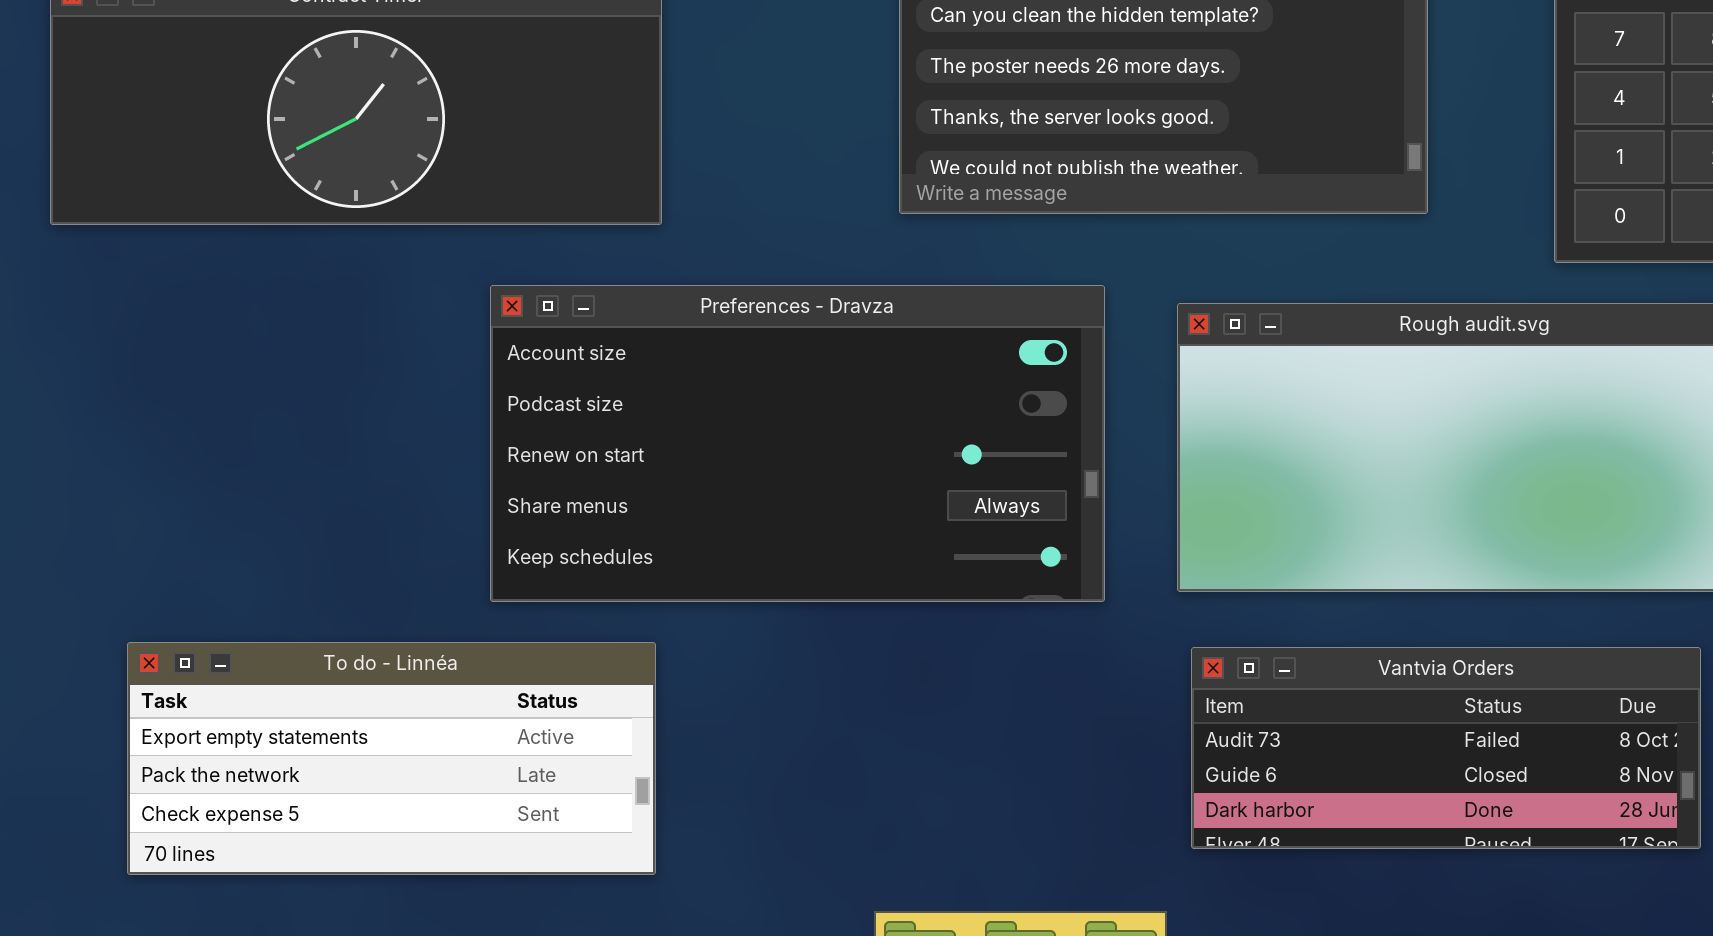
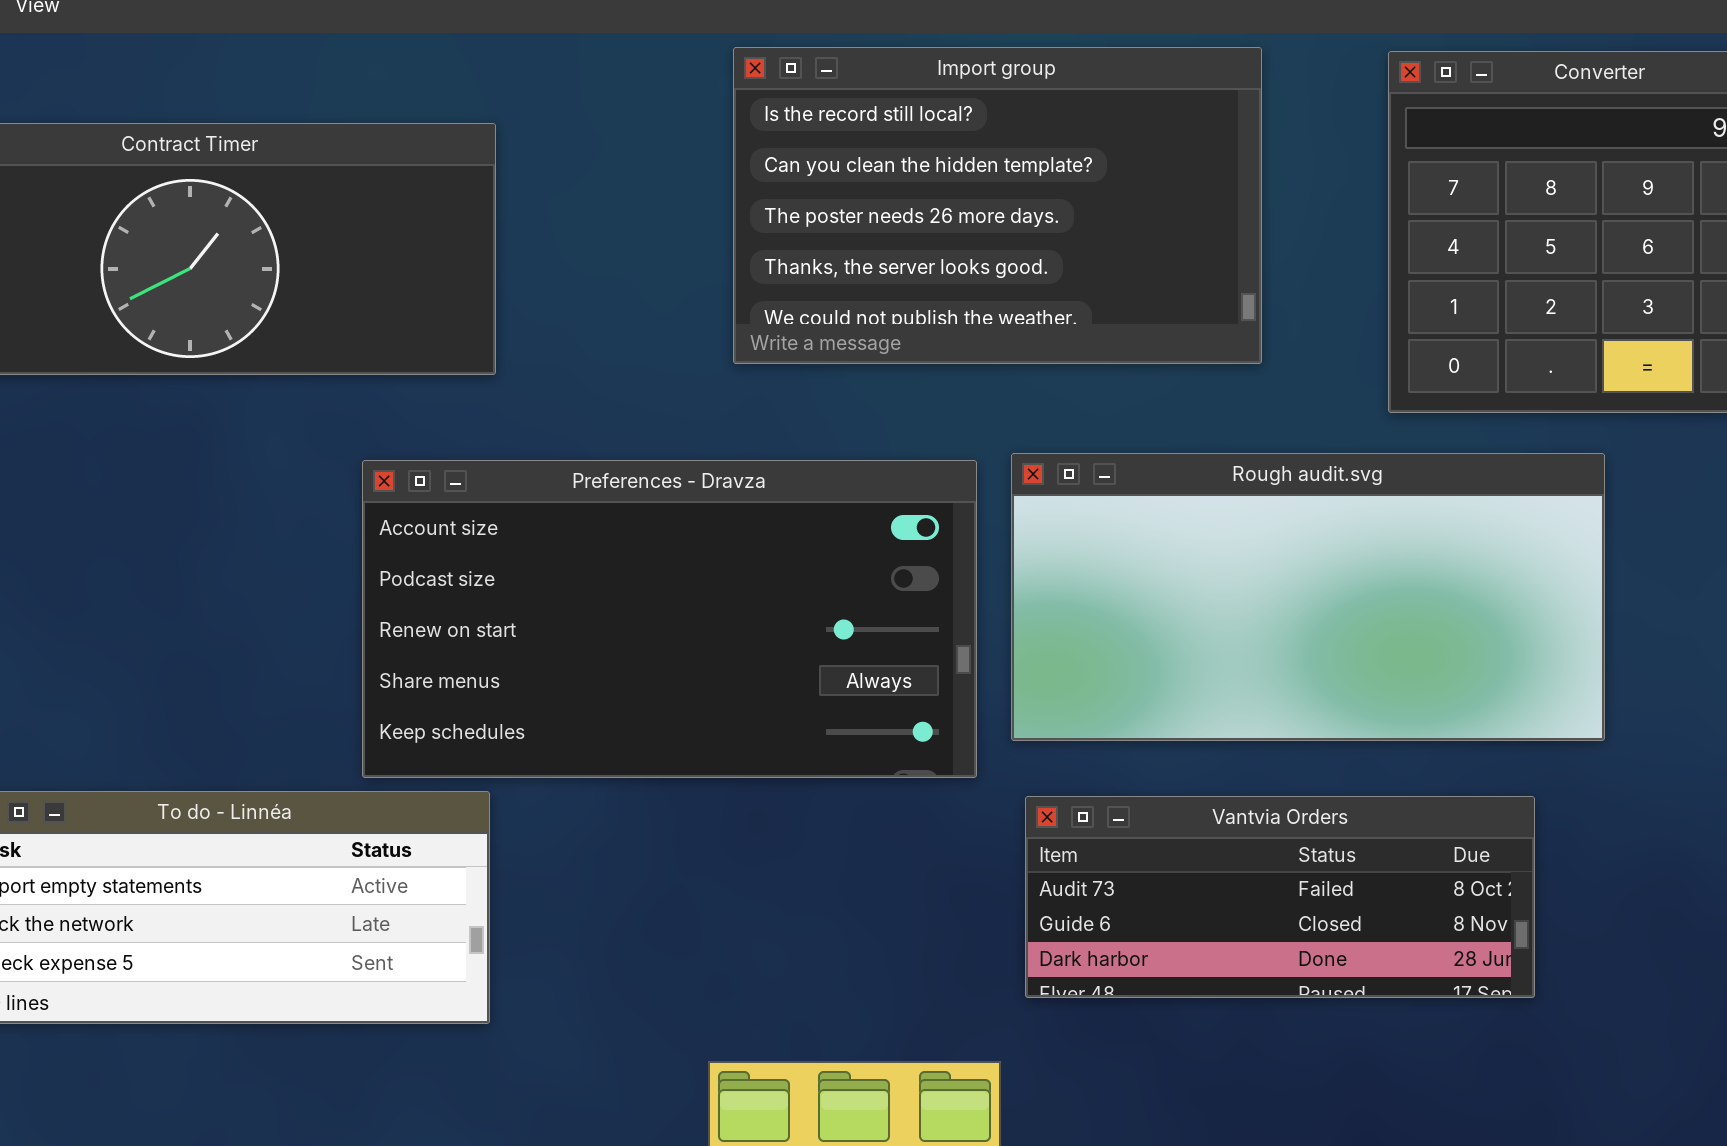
Preferences - Dravza: [490,285,1105,602] -> [362,460,977,778], moved

